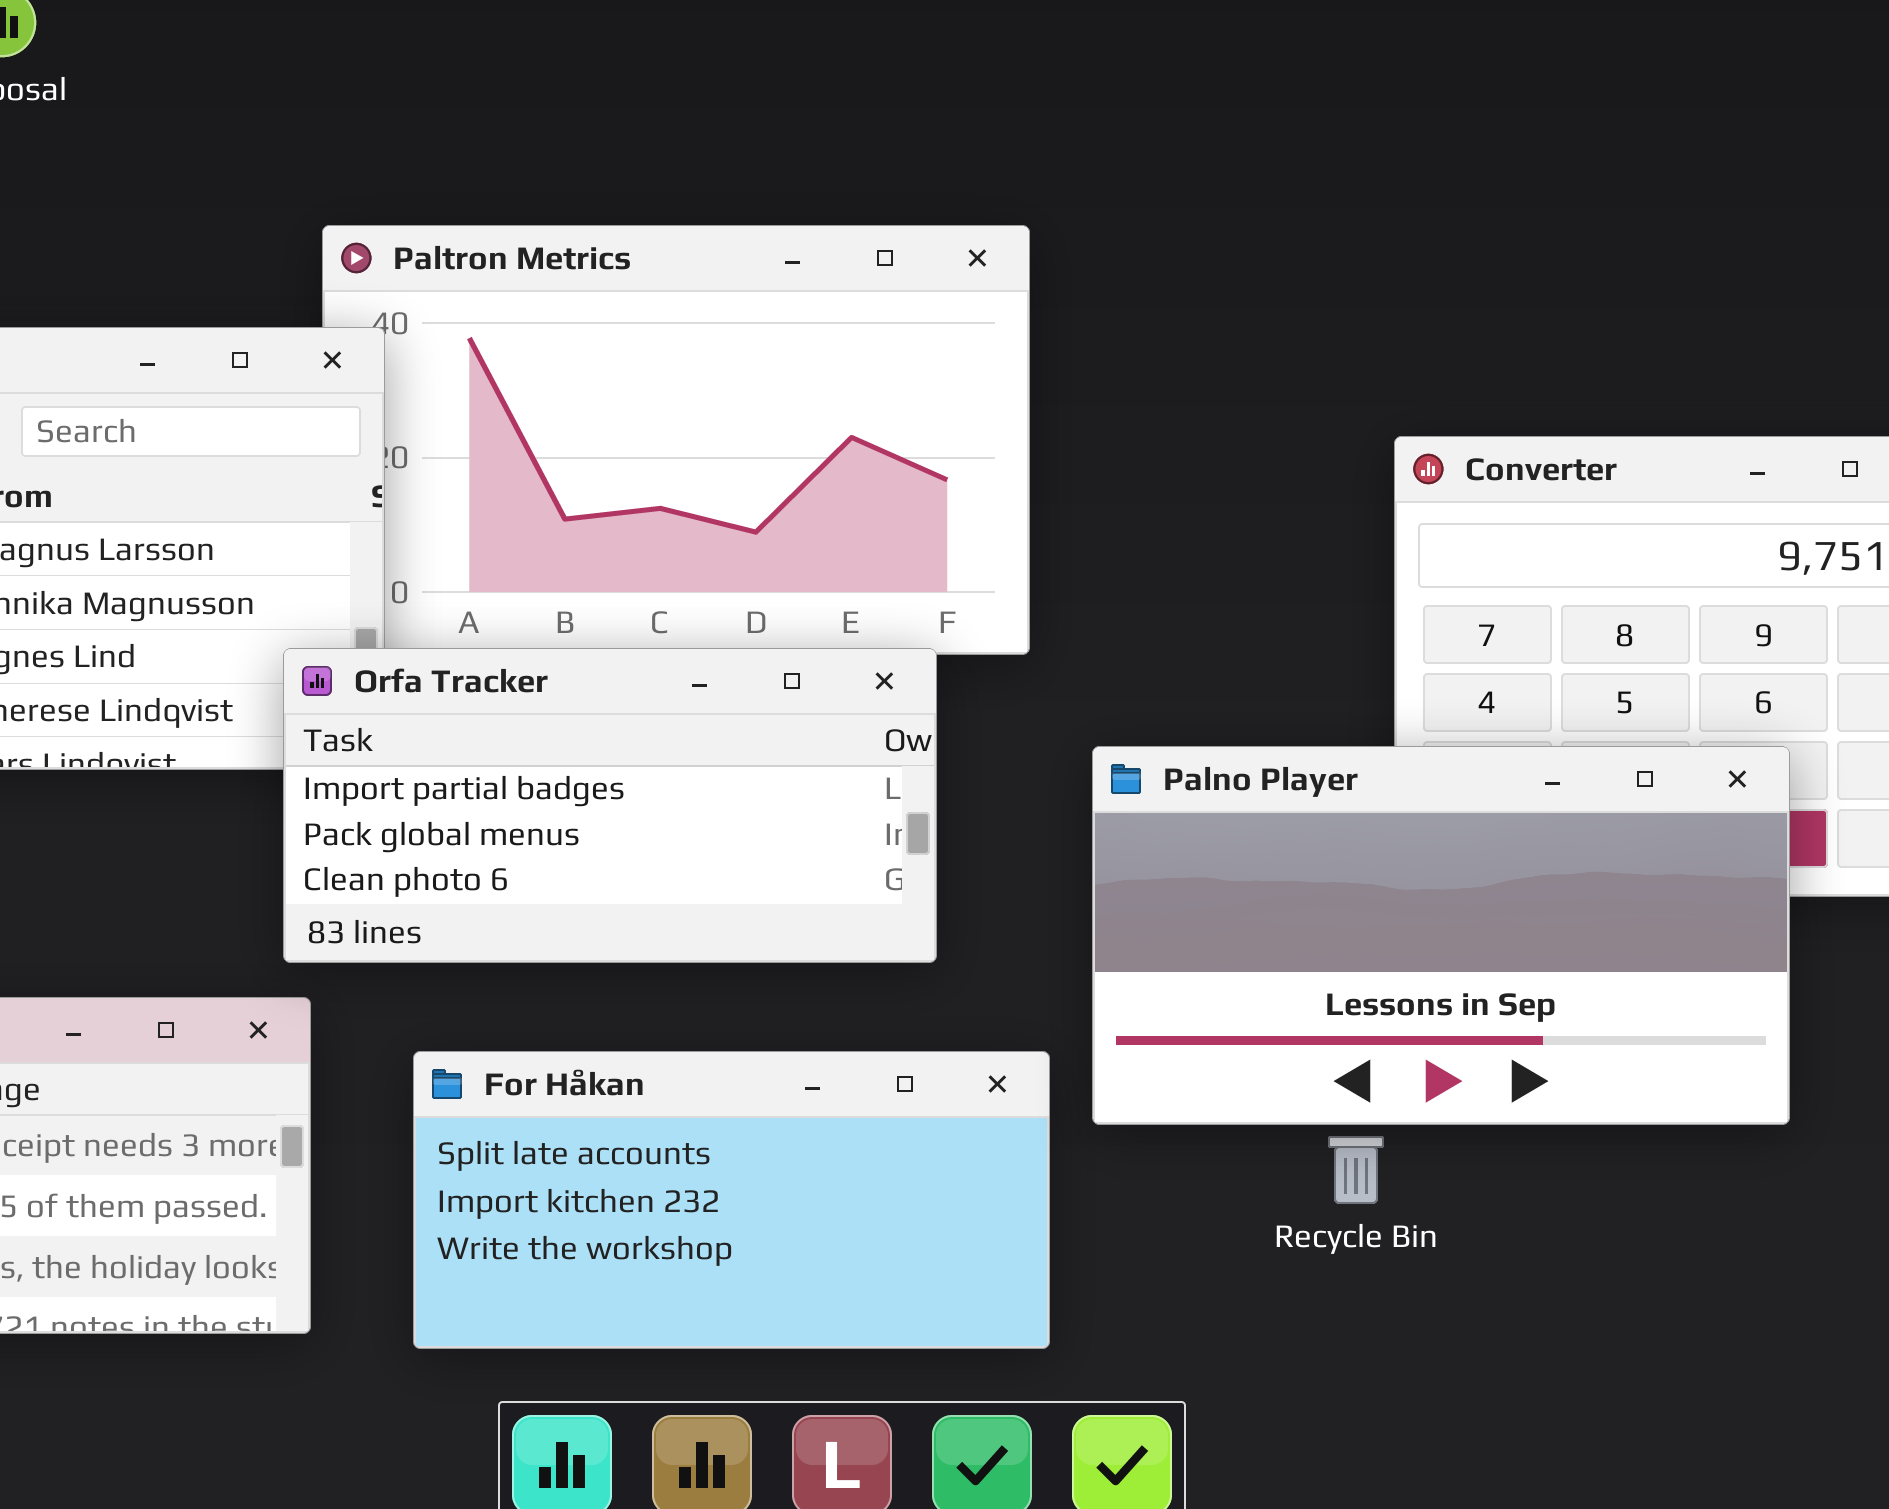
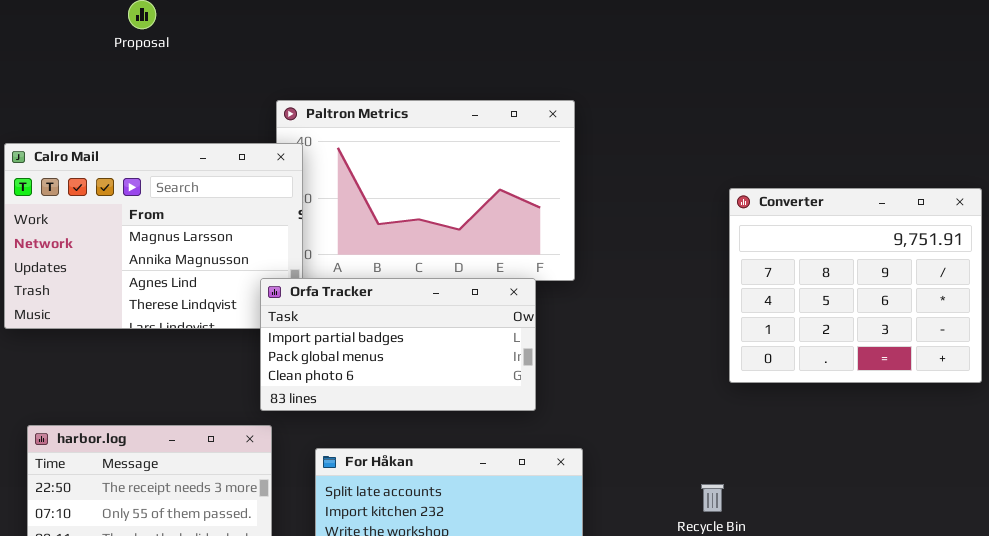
Palno Player: [1092,746,1790,1125] -> none, closed

